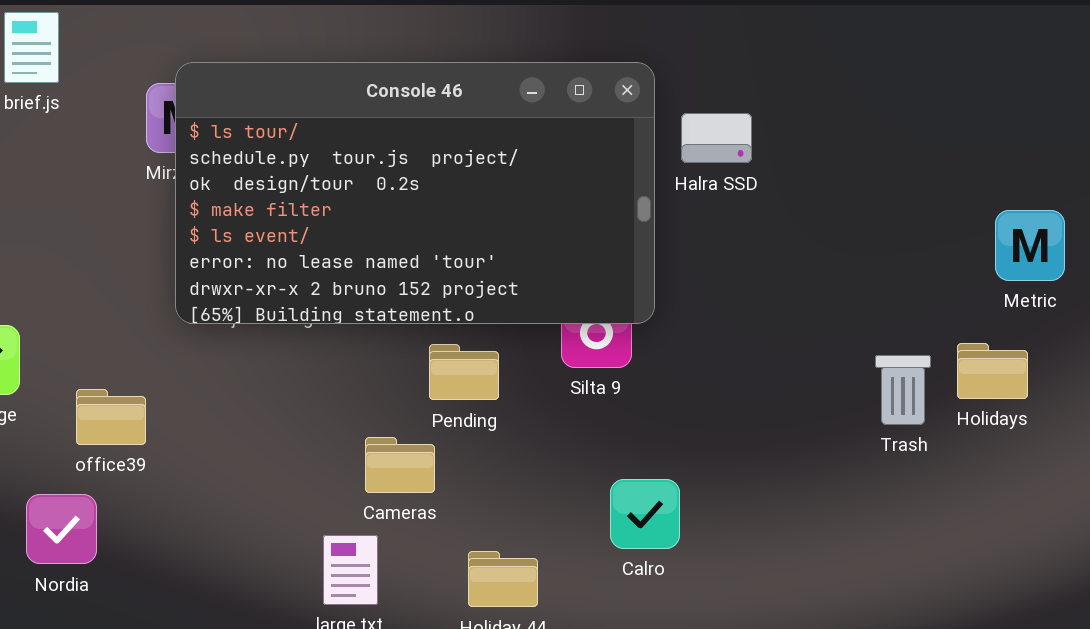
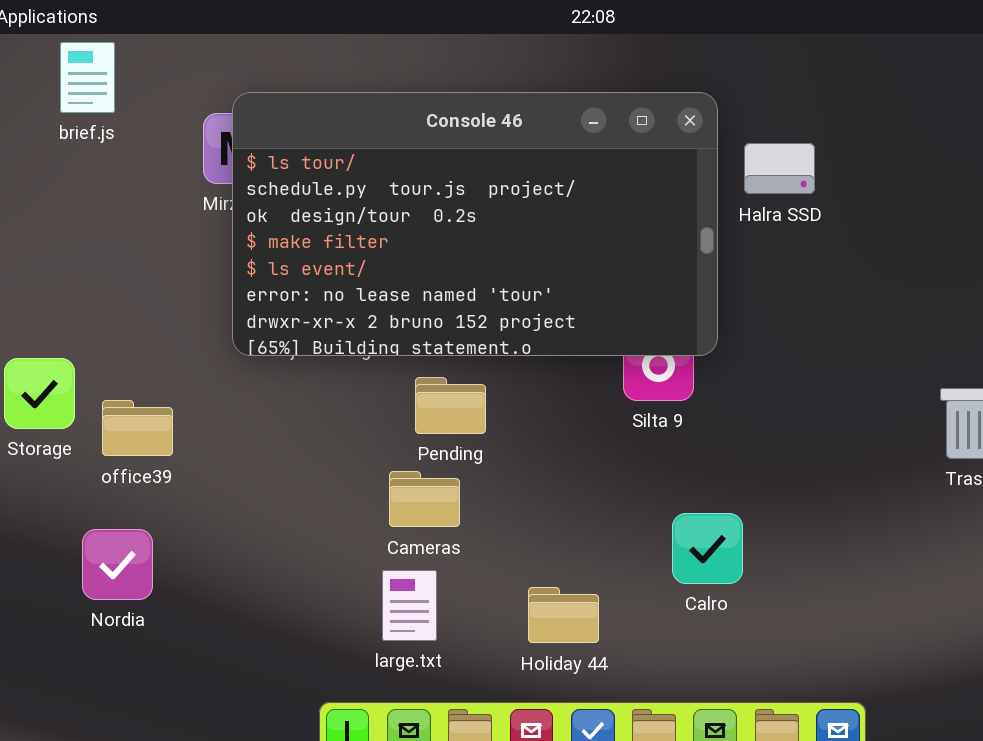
Pending: [429,344,499,400] -> [415,377,486,434], moved
office39: [76,389,146,445] -> [102,400,173,456], moved
Cameras: [365,437,435,493] -> [389,471,460,527], moved

